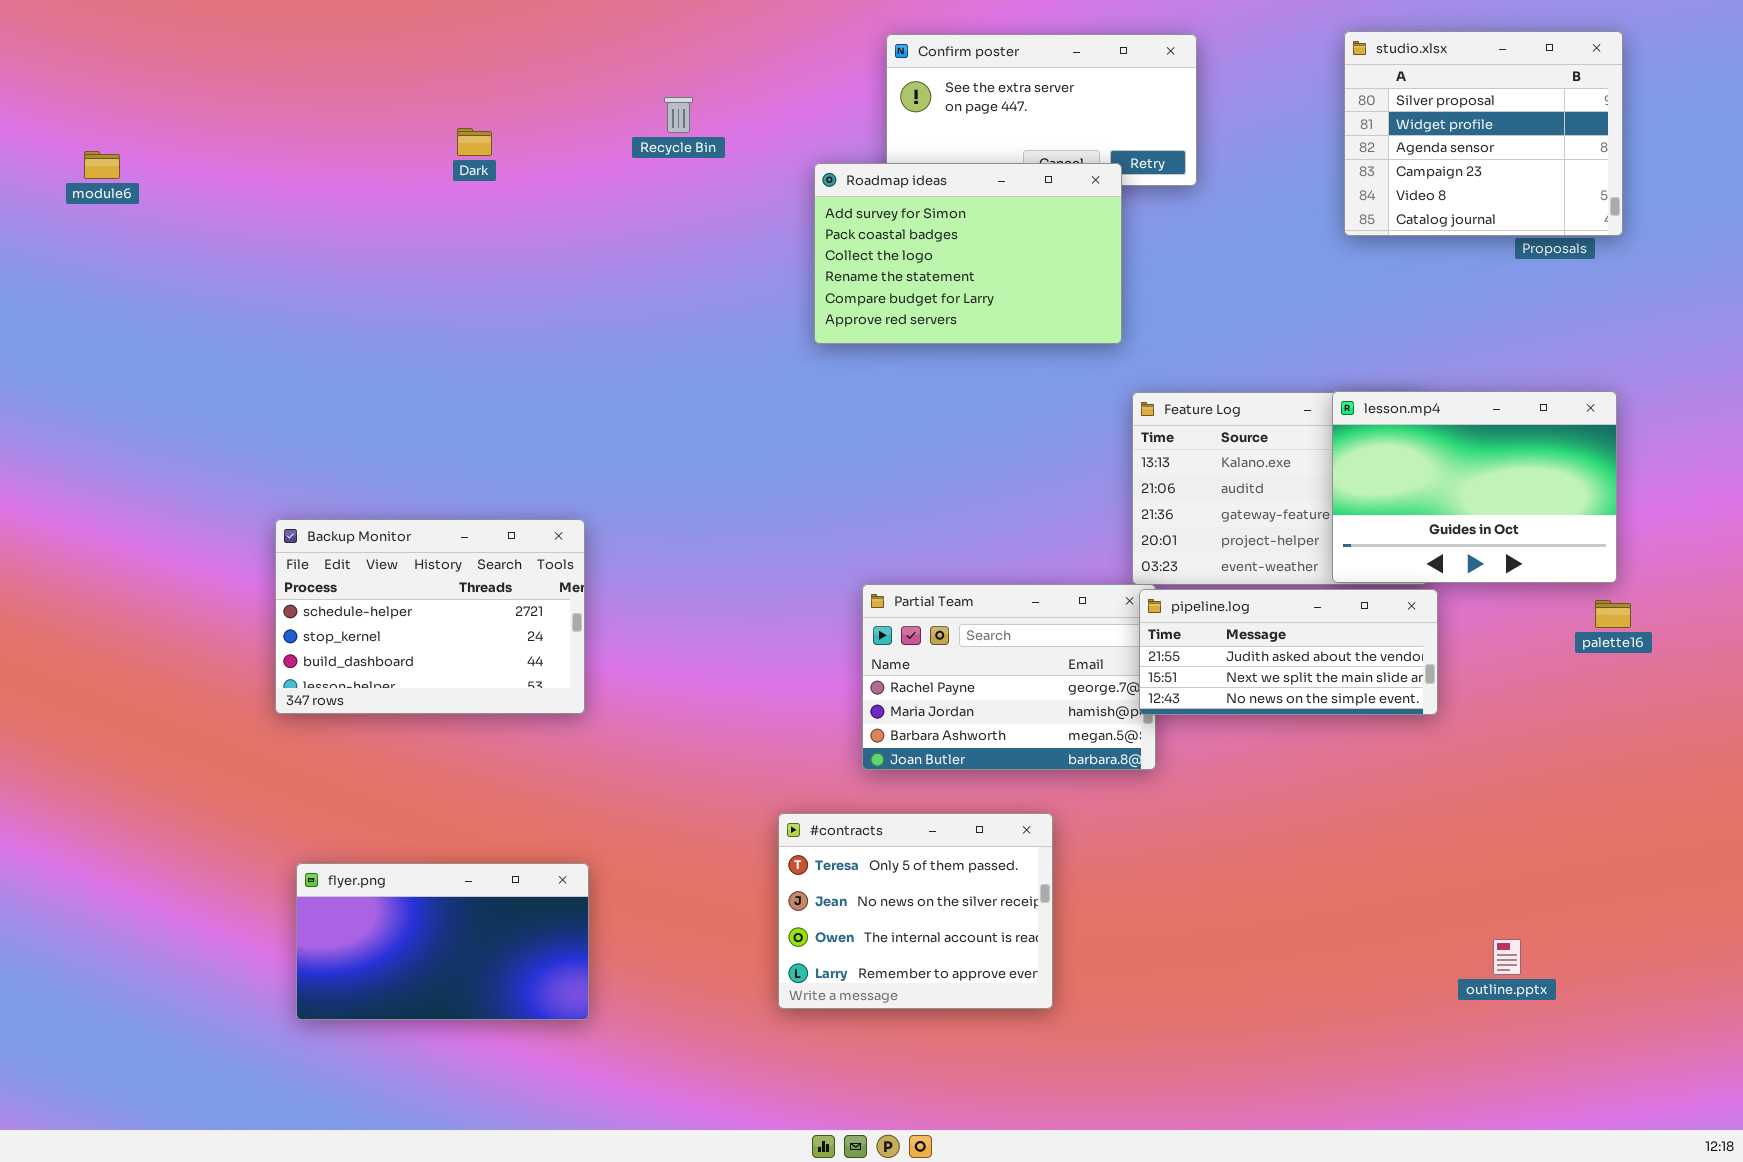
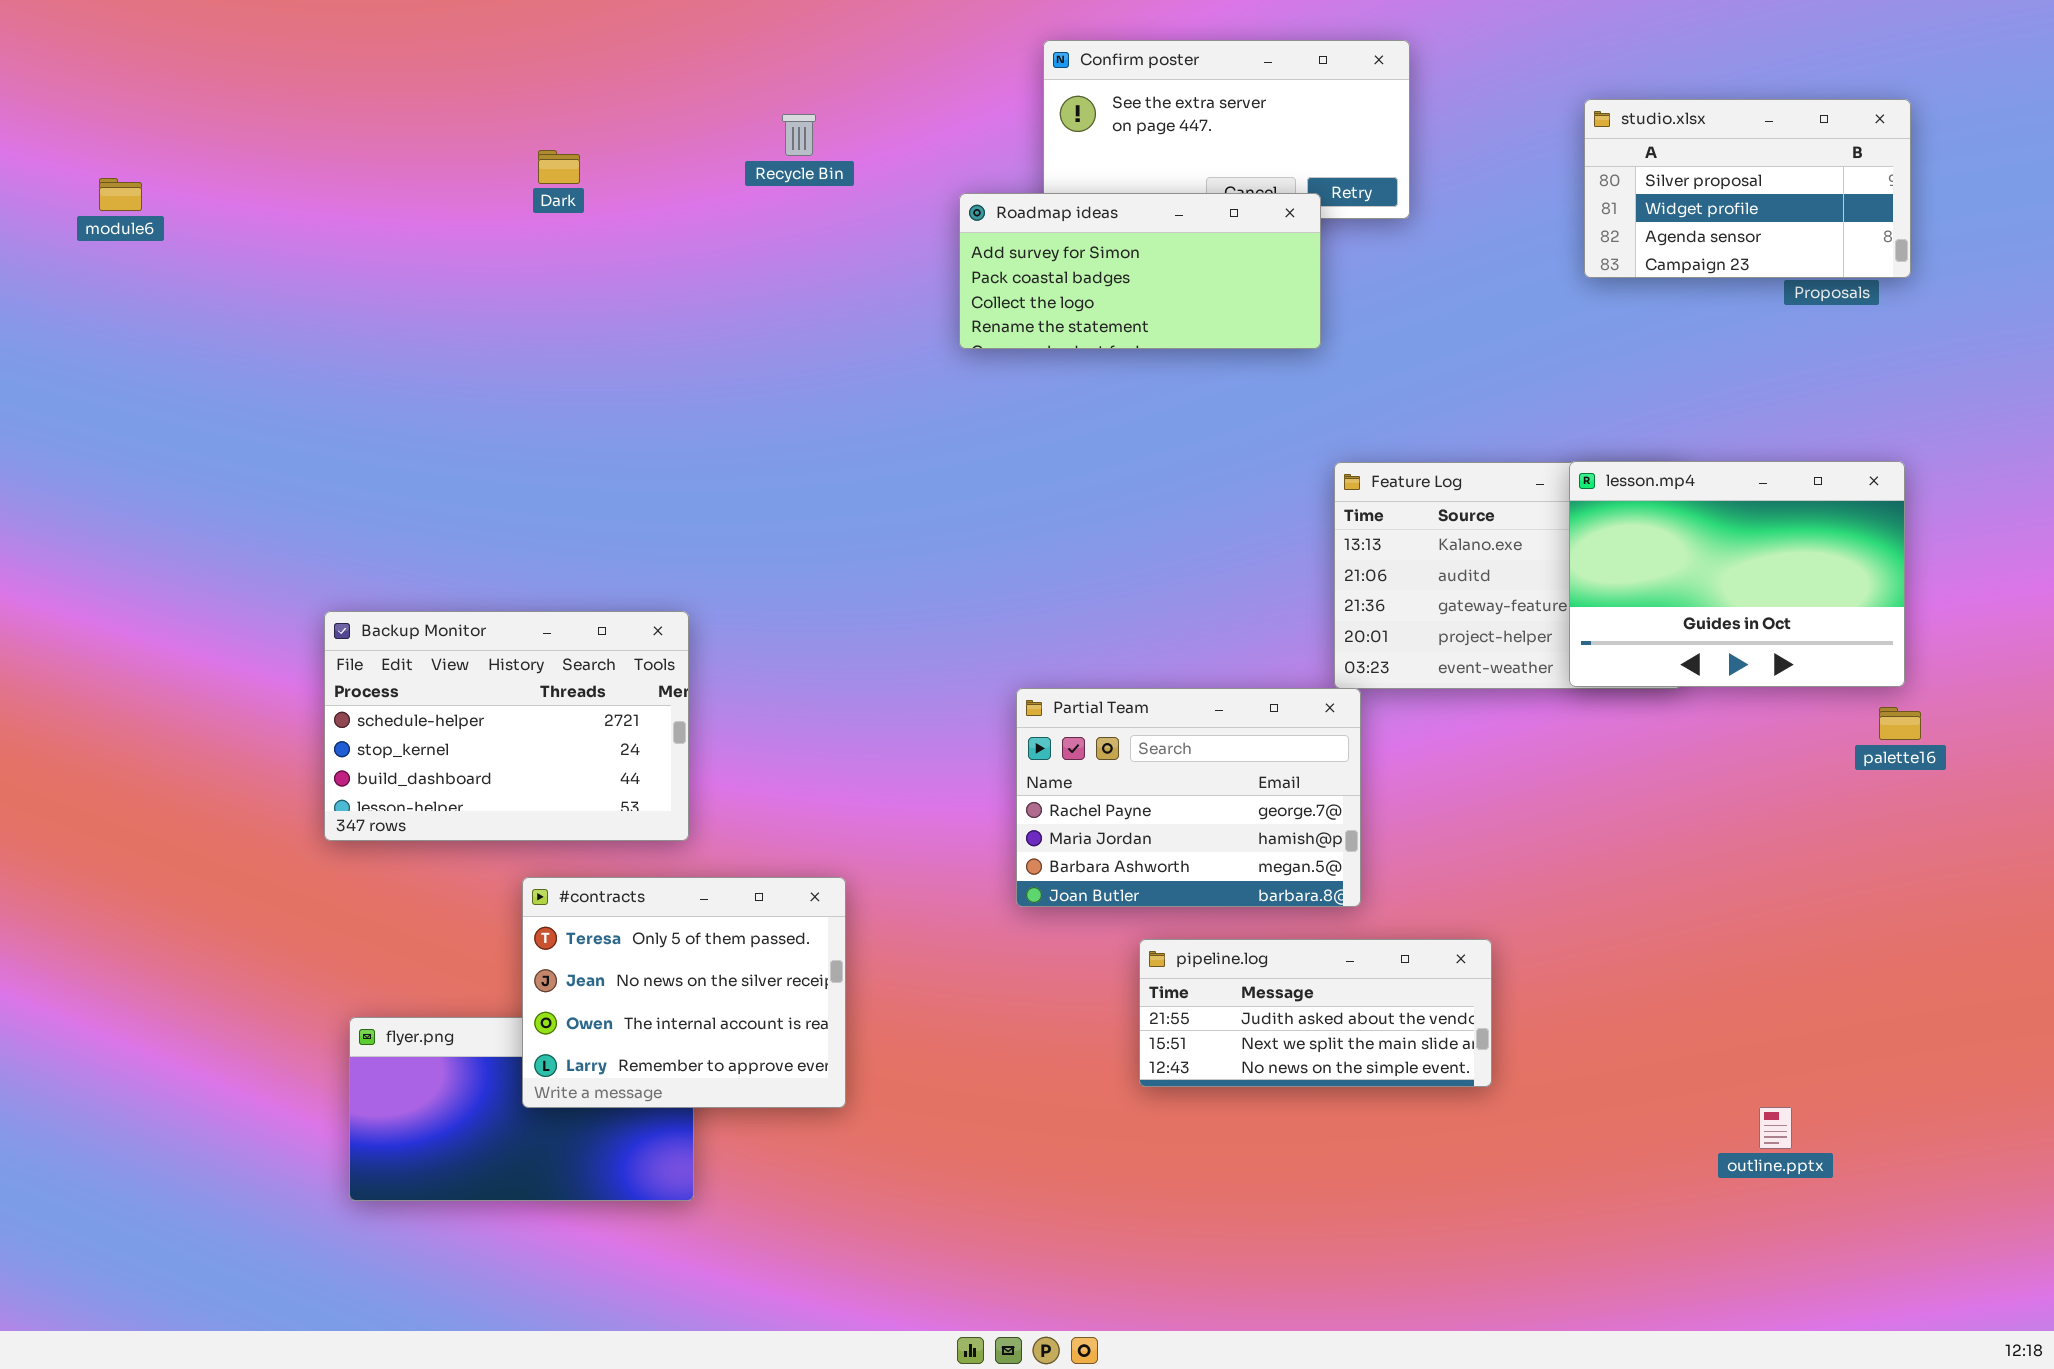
studio.xlsx: [1344,31,1623,236] -> [1584,99,1911,278], resized
Roadmap ideas: [814,163,1122,344] -> [959,193,1321,349], resized
pipeline.log: [1139,589,1438,715] -> [1139,939,1492,1087], moved
#contracts: [778,813,1053,1009] -> [522,877,846,1108], moved

